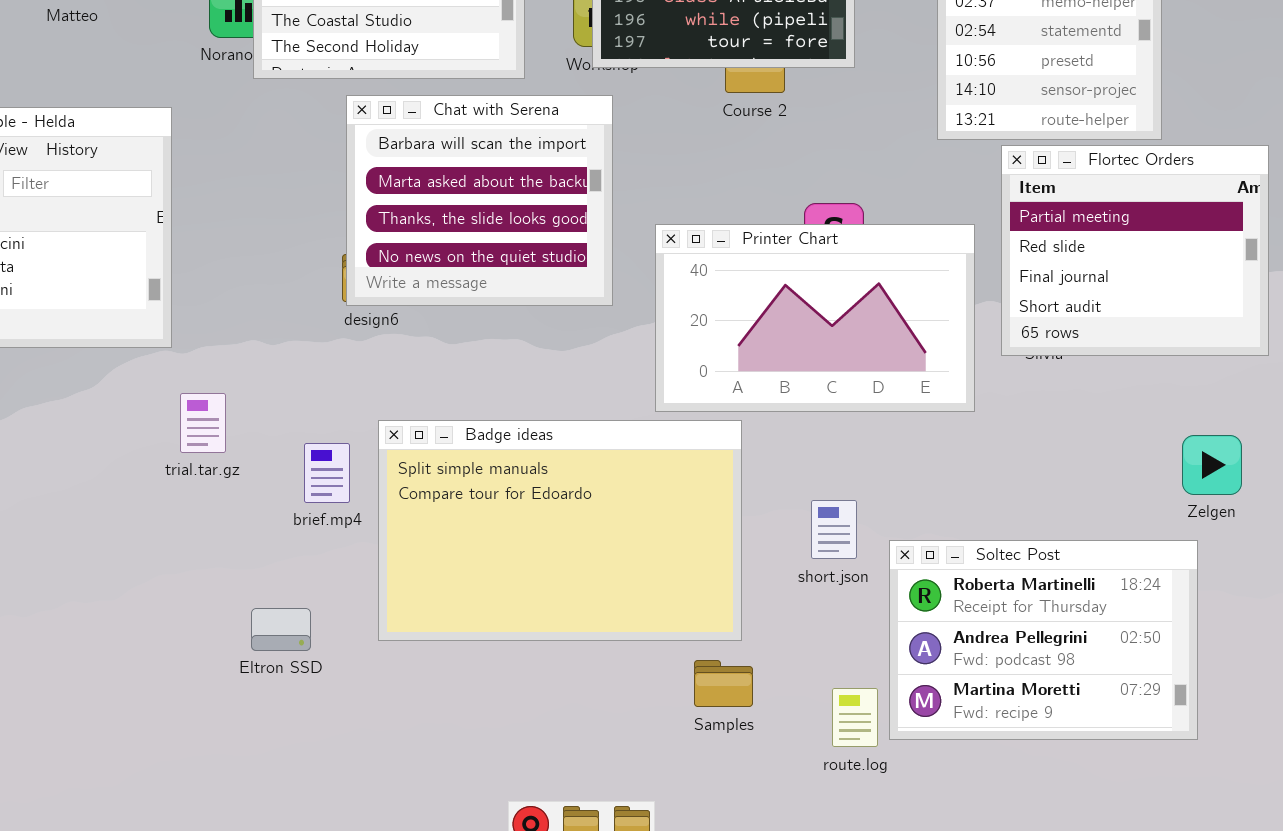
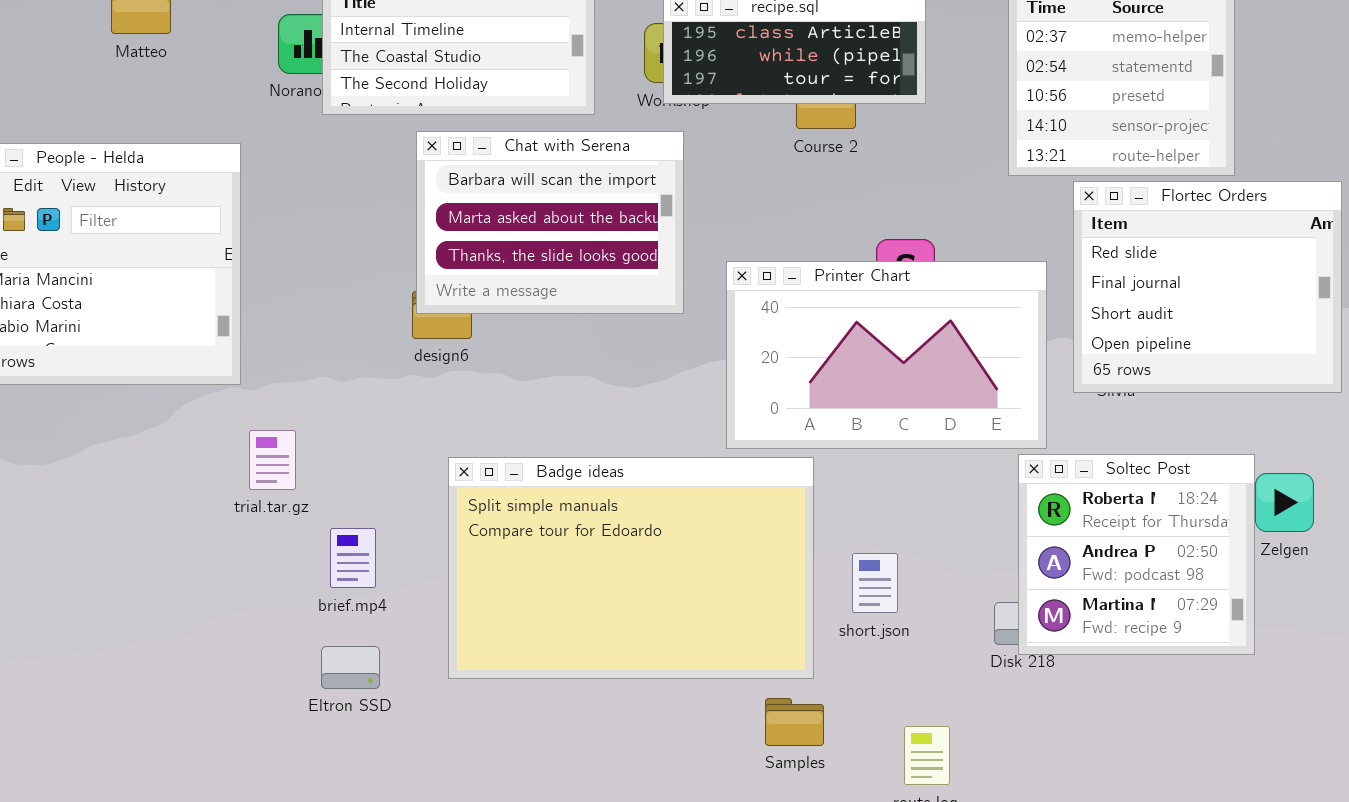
Chat with Serena: [346,95,613,306] -> [416,131,684,314], resized
Flortec Orders: [1001,145,1269,356] -> [1073,181,1342,393], scrolled down 1 row
brief.mp4: [304,443,350,503] -> [330,528,376,588], moved
short.json: [811,500,857,559] -> [852,553,898,613], moved
Soltec Post: [889,540,1198,740] -> [1018,454,1255,655], moved, resized

